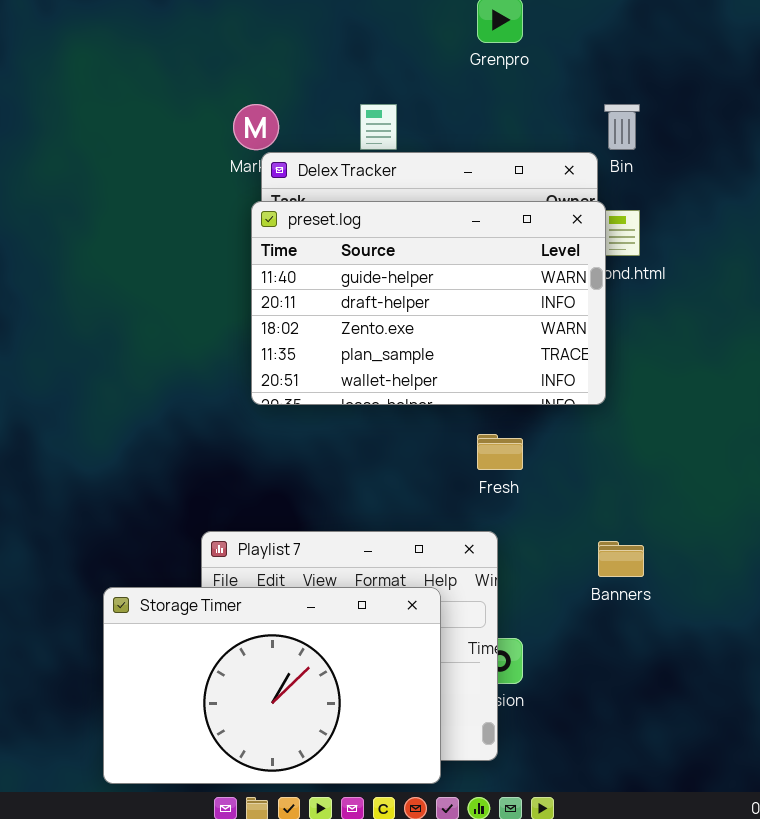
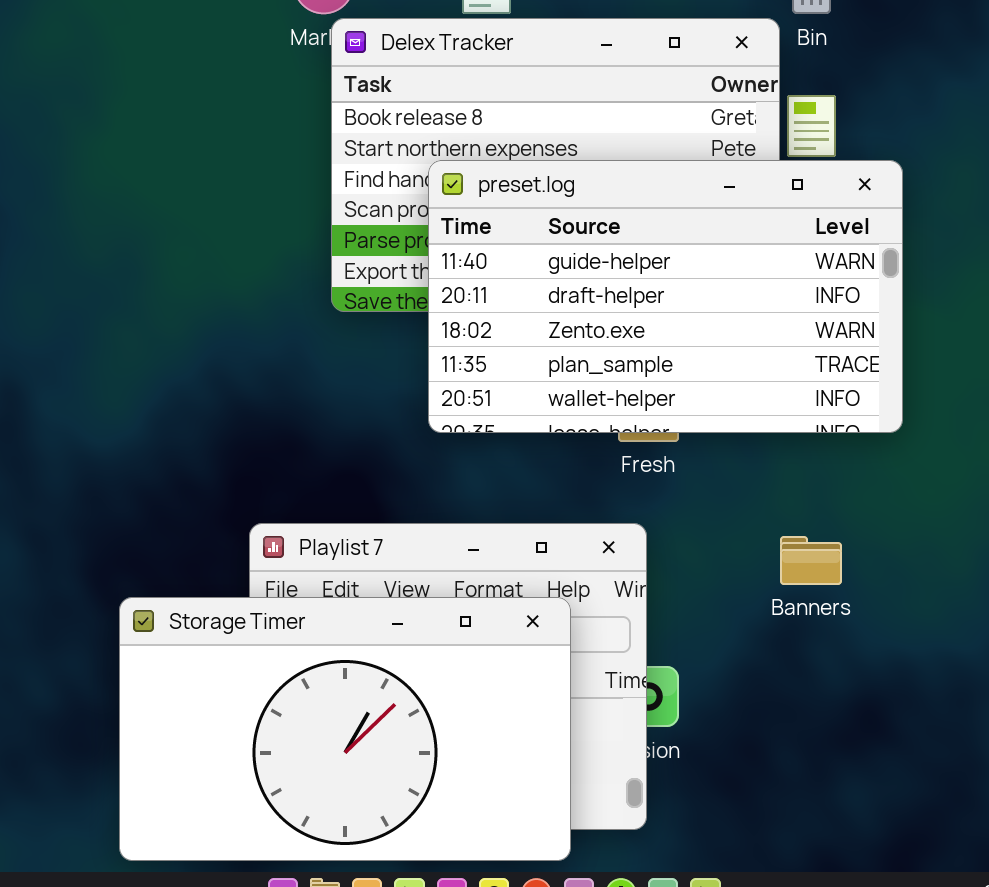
preset.log: [251,201,606,405] -> [428,160,903,433], moved

